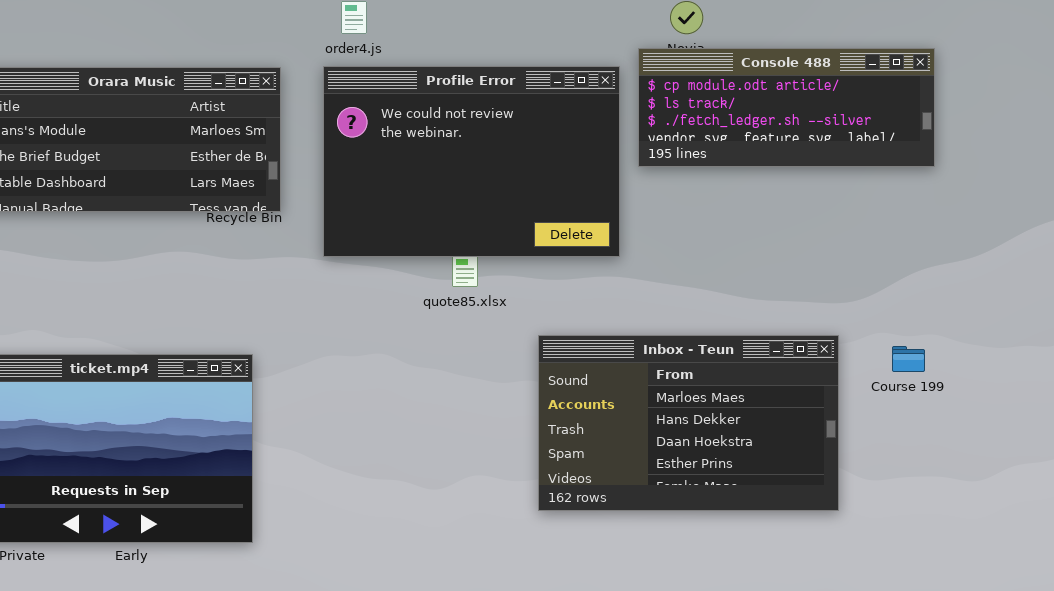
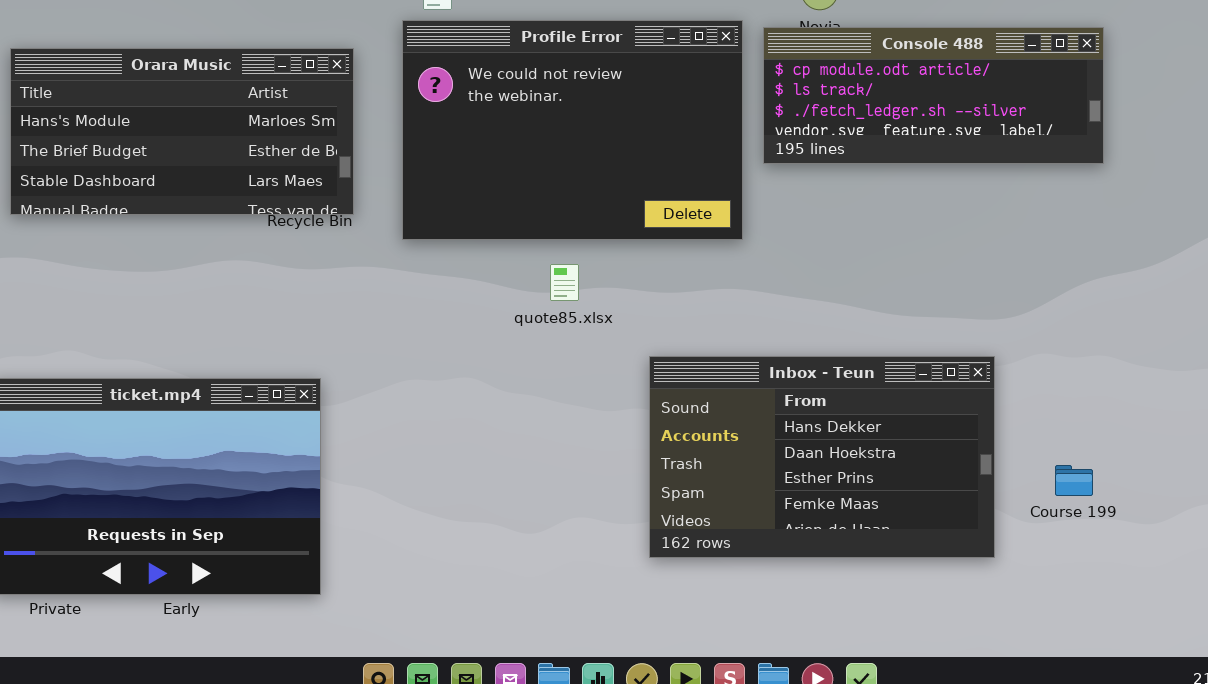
Profile Error: [323,66,620,257] -> [402,20,743,240], moved
Inbox - Teun: [538,335,839,511] -> [649,356,995,558], scrolled down 1 row
Course 199: [892,346,925,372] -> [1055,465,1093,496], moved

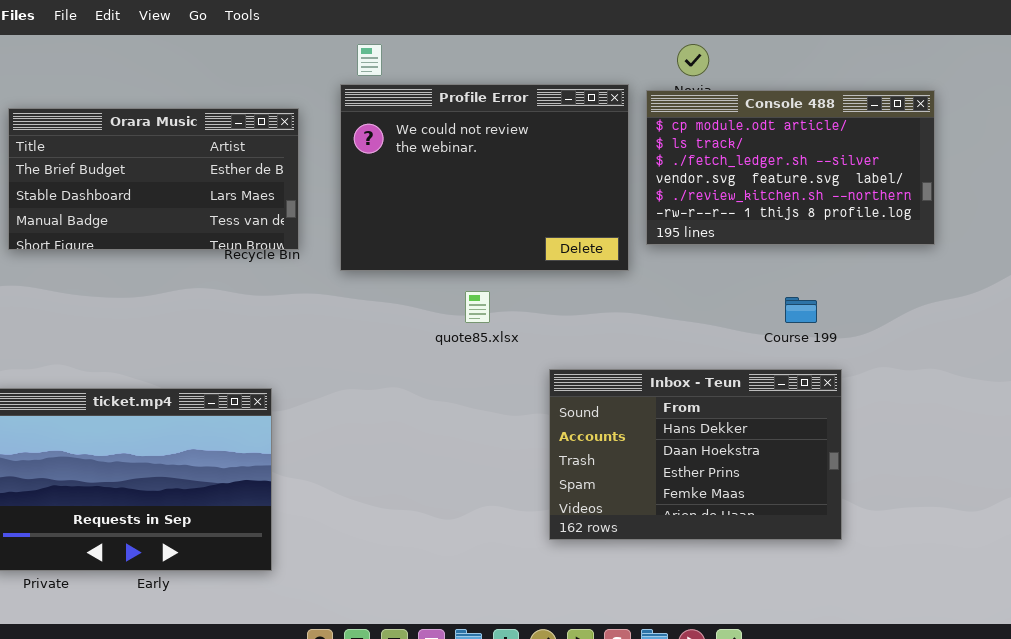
Console 488: [763,27,1104,164] -> [646,90,935,245], resized
Orara Music: [10,48,354,215] -> [8,108,299,250], scrolled down 1 row
Course 199: [1055,465,1093,496] -> [785,297,817,323], moved

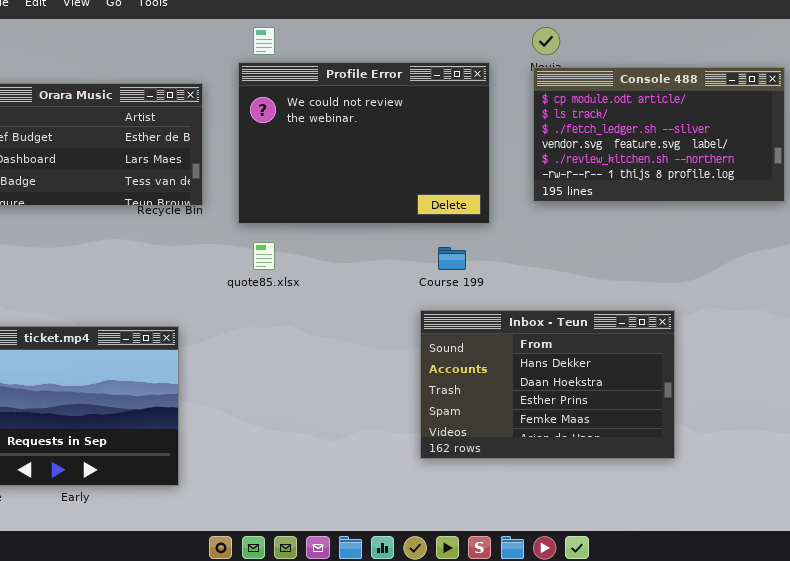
Console 488: [646,90,935,245] -> [533,67,785,202], moved
quote85.xlsx: [465,291,490,323] -> [253,242,275,270], moved
Course 199: [785,297,817,323] -> [438,247,466,270], moved

